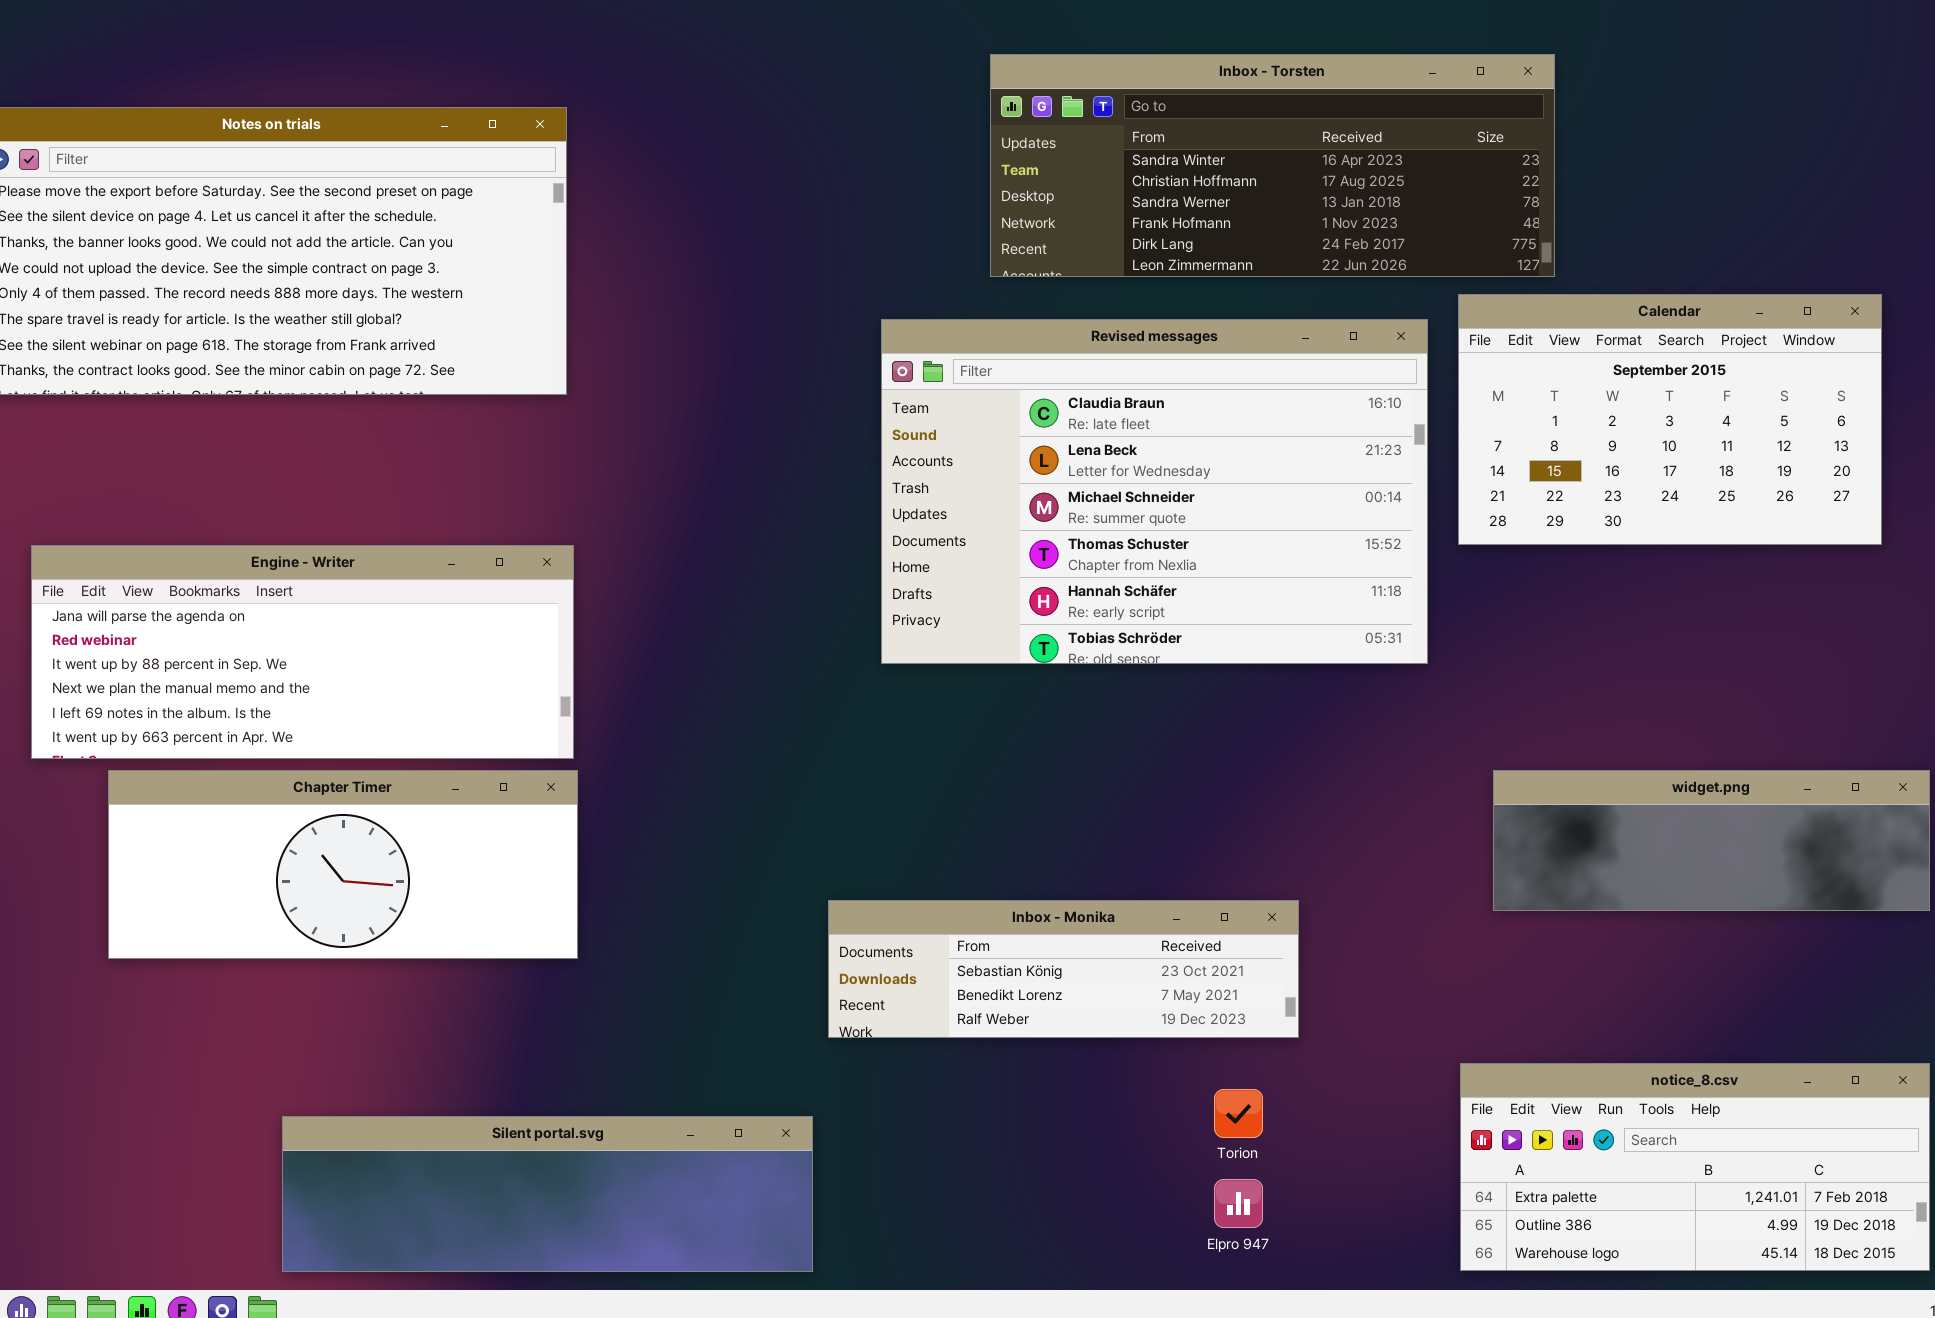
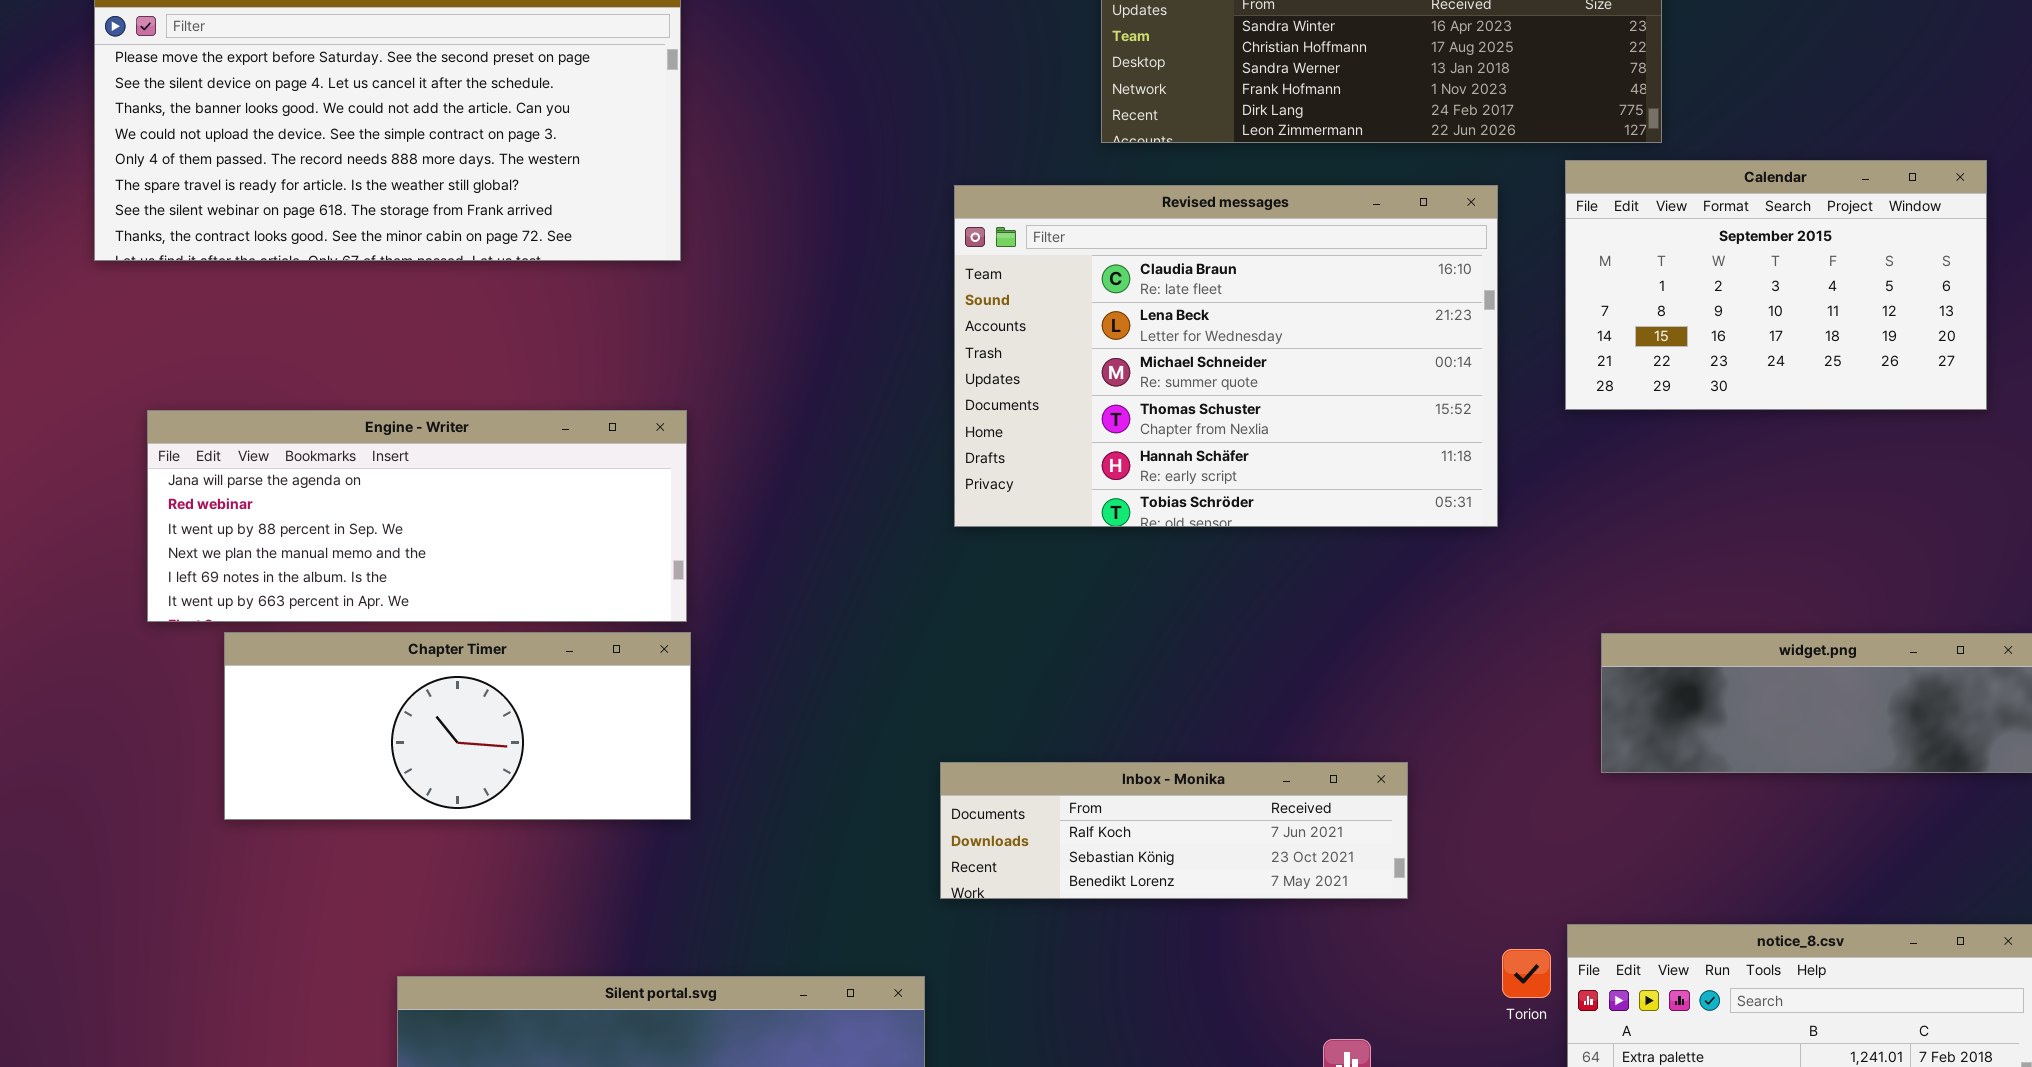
Revised messages: [881,319,1428,664] -> [954,185,1498,527], moved
Inbox - Monika: [828,900,1299,1038] -> [940,762,1408,899], scrolled up 1 row
Torion: [1214,1089,1263,1138] -> [1502,949,1551,998], moved

